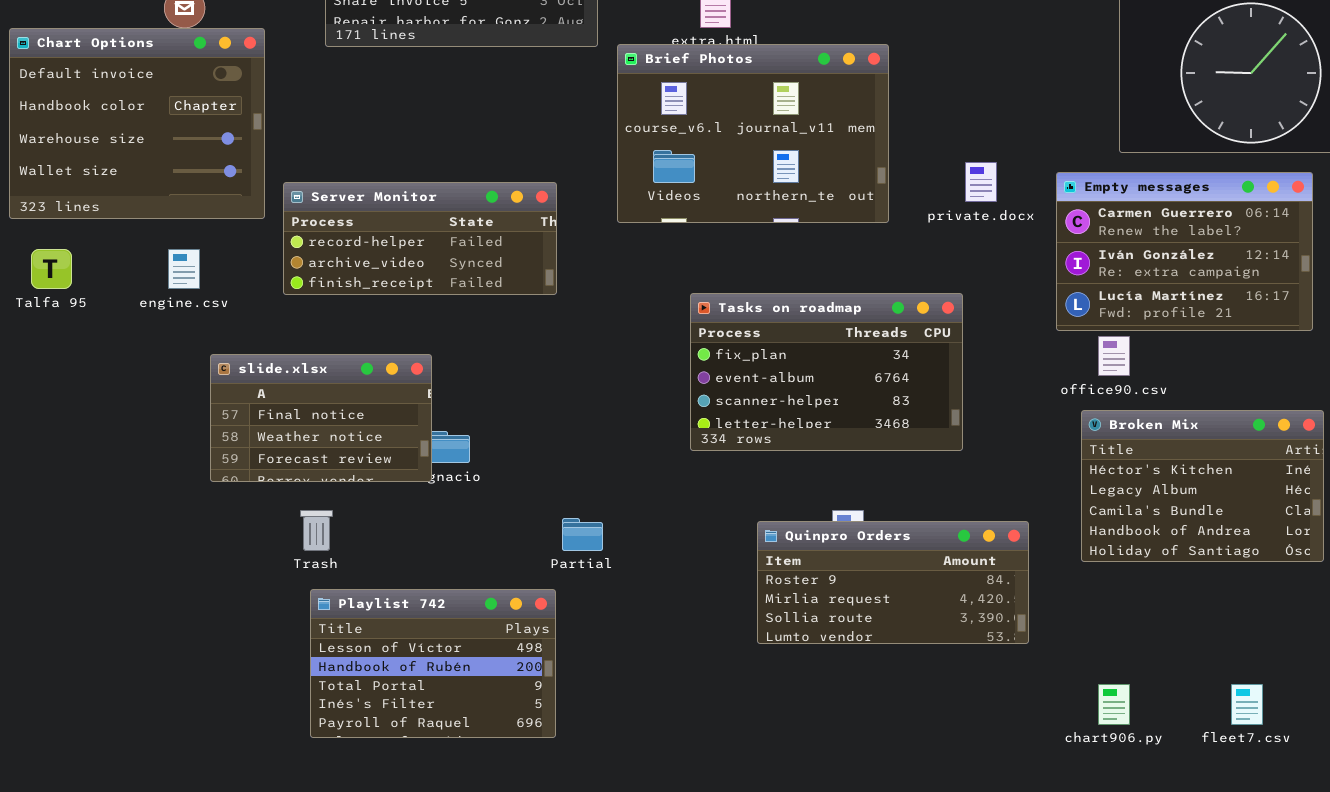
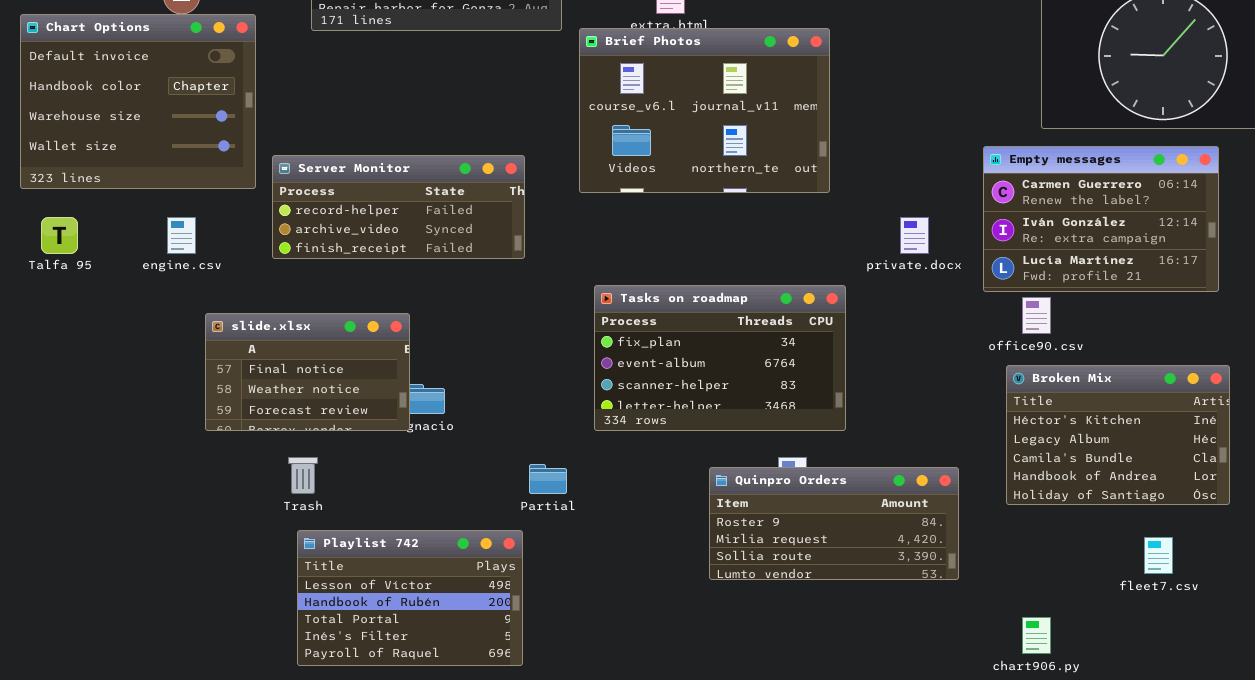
private.docx: [965,162,997,202] -> [900,217,929,254], moved
Tasks on roadmap: [690,293,963,451] -> [594,285,846,431], moved
fleet7.csv: [1231,684,1263,725] -> [1144,537,1173,574], moved

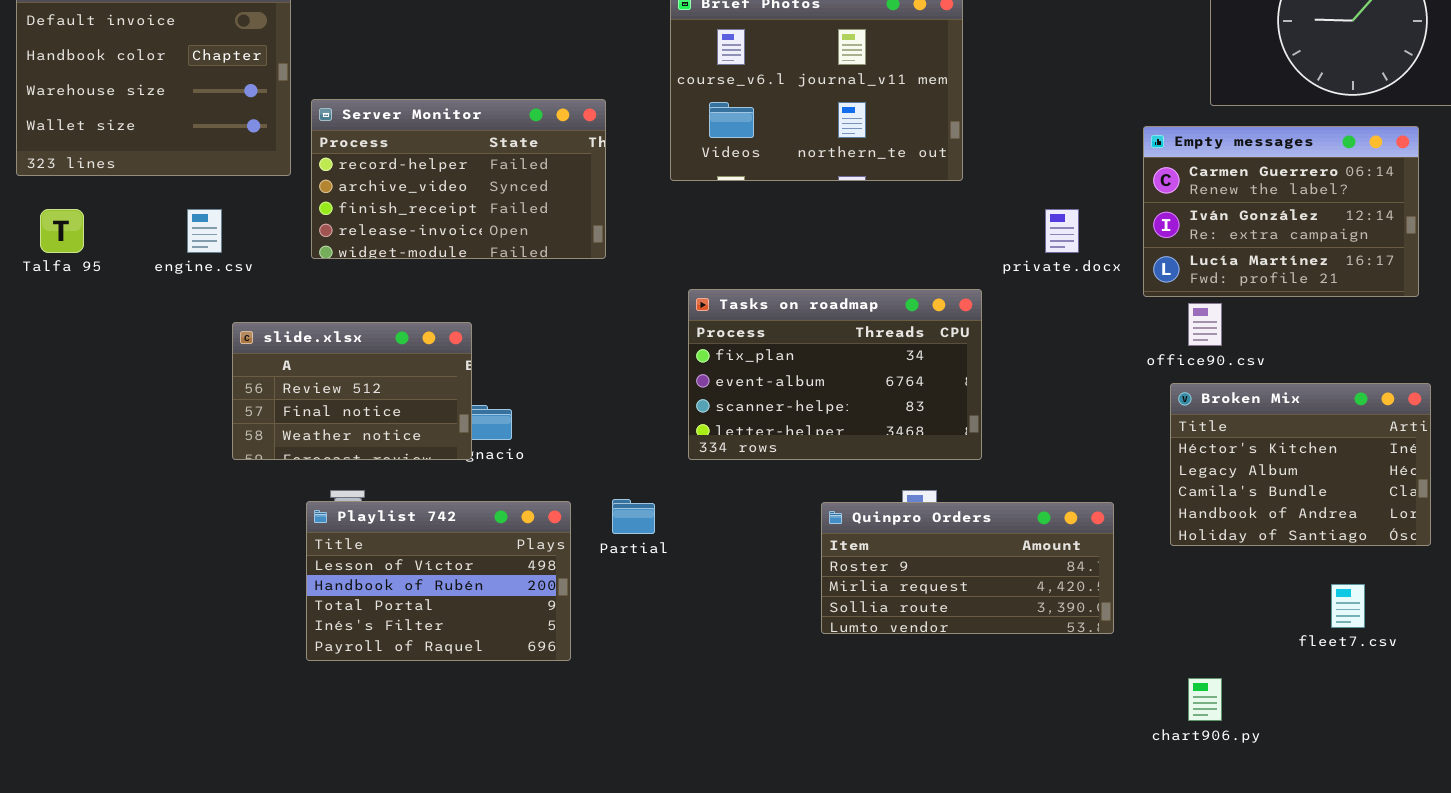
Server Monitor: [272,155,525,259] -> [311,99,606,259], resized
slide.xlsx: [205,313,410,431] -> [232,322,472,460], scrolled up 1 row
Playlist 742: [297,530,523,666] -> [306,501,571,661], moved

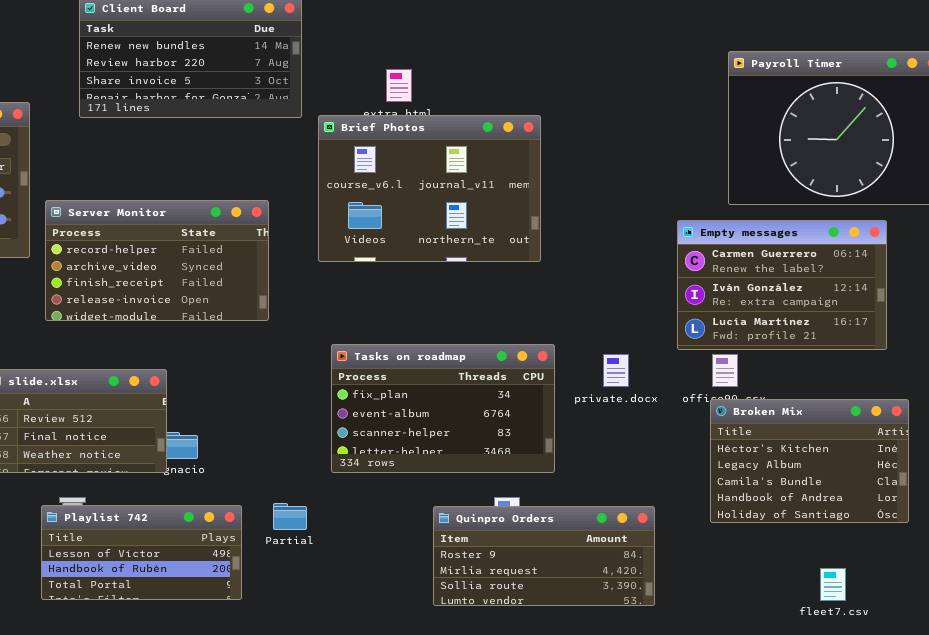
private.docx: [1045,209,1079,253] -> [603,354,629,387], moved
Broken Mix: [1170,383,1431,546] -> [710,399,909,523], moved
Playlist 742: [306,501,571,661] -> [41,505,242,600], resized

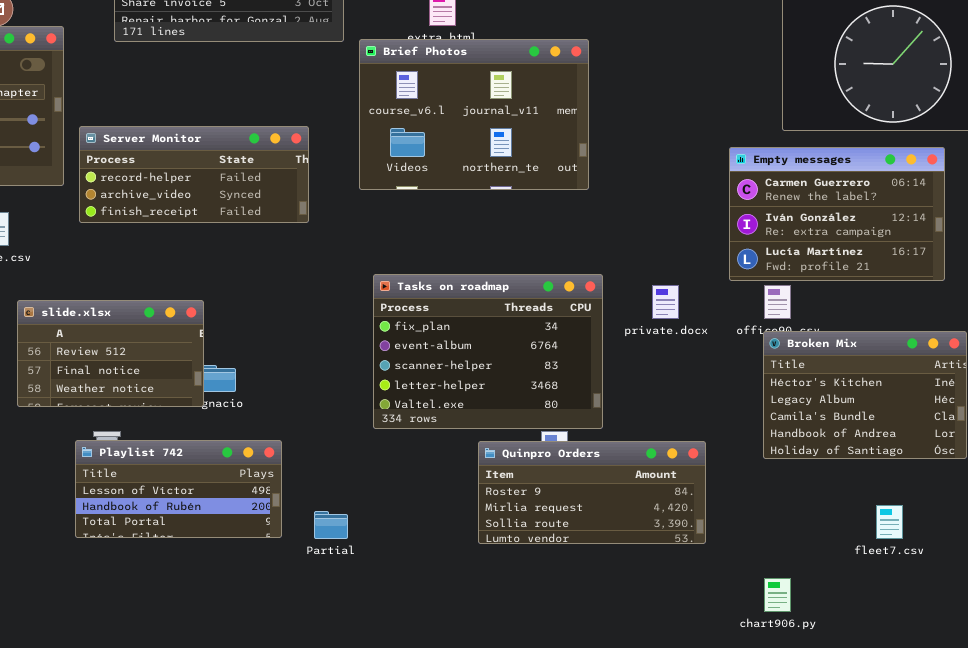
Server Monitor: [45,200,269,321] -> [79,126,309,223], resized
Tasks on roadmap: [331,344,555,473] -> [373,274,603,429], resized
Partial: [273,503,307,530] -> [314,511,348,539], moved

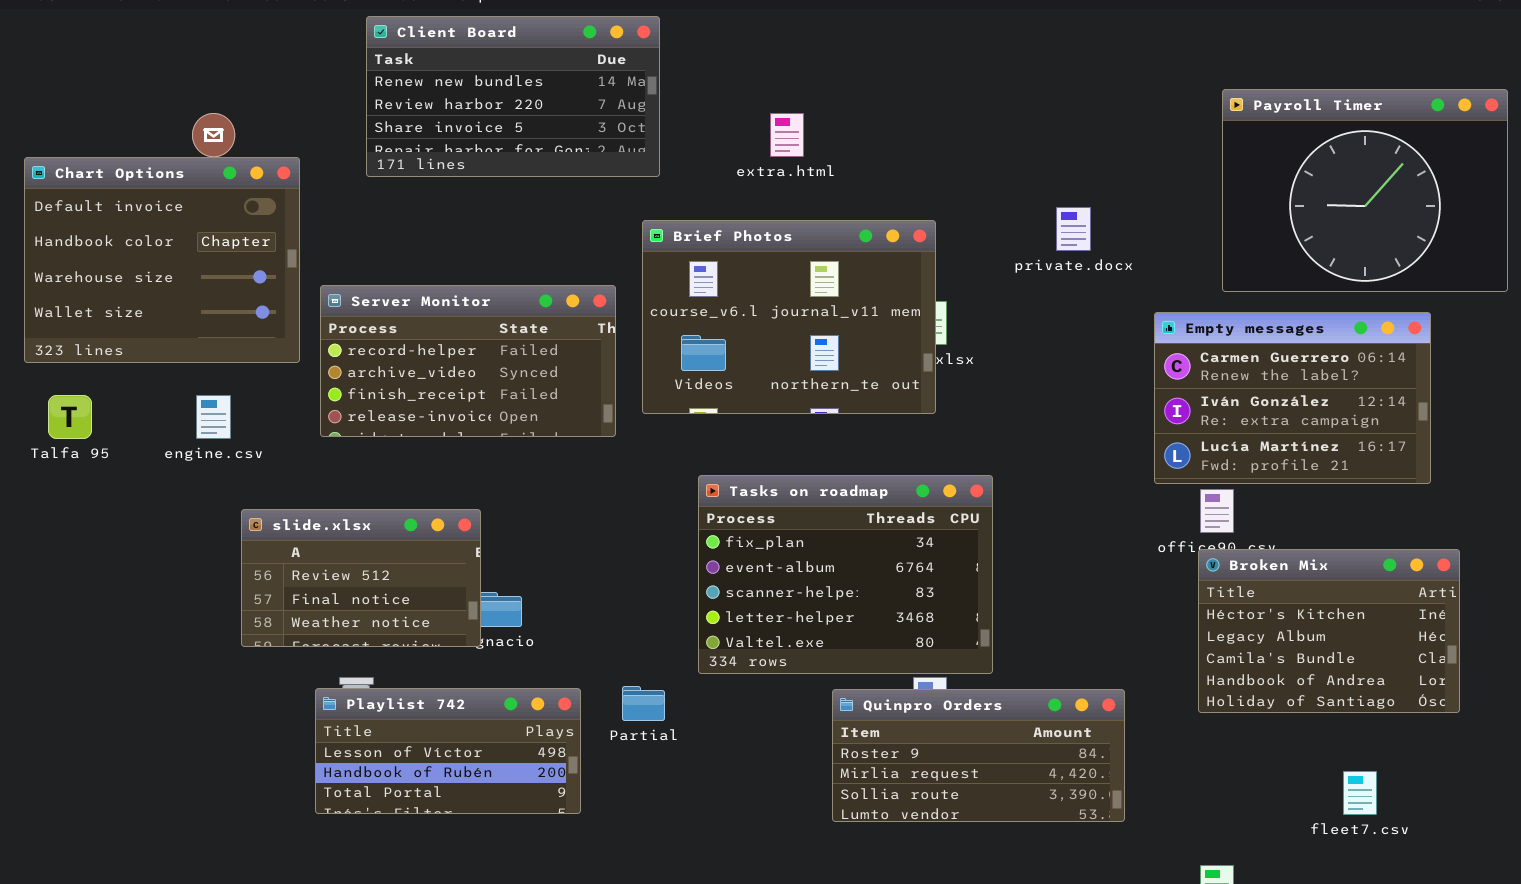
Brief Photos: [359,39,589,190] -> [642,220,936,414], moved
Server Monitor: [79,126,309,223] -> [320,285,616,437], resized
private.docx: [652,285,679,319] -> [1056,207,1091,251], moved
Partial: [314,511,348,539] -> [622,686,665,721], moved

